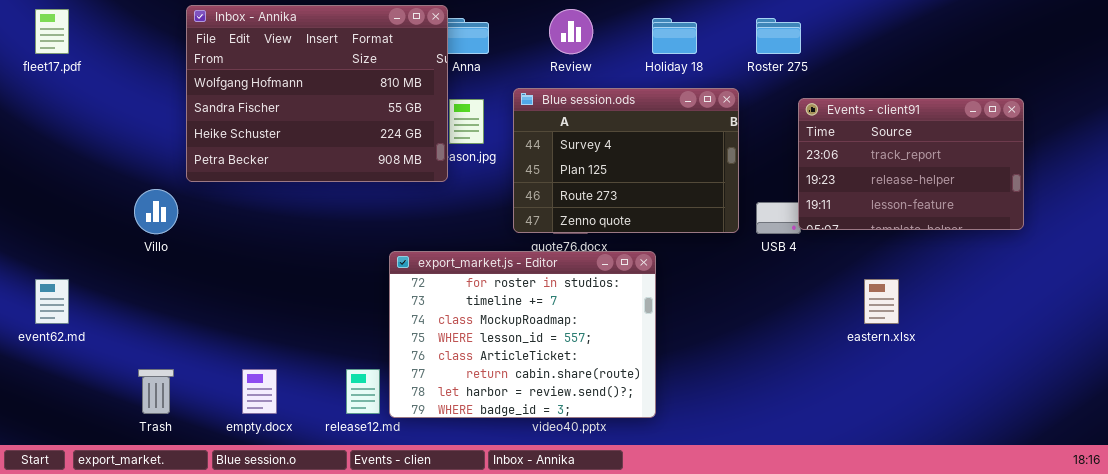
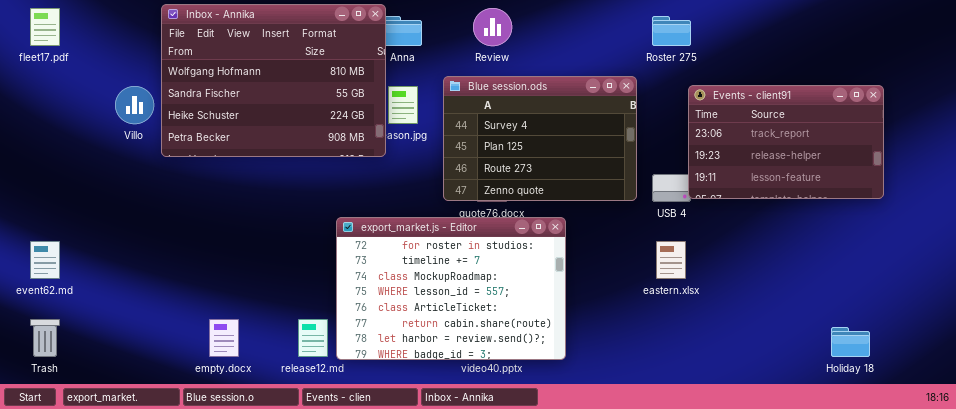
Holiday 18: [652,18,697,54] -> [831,327,870,357], moved
Villo: [134,189,178,234] -> [115,86,154,124], moved
eastern.xlsx: [864,279,899,324] -> [656,241,686,279], moved
Trash: [138,369,174,414] -> [30,319,60,357], moved

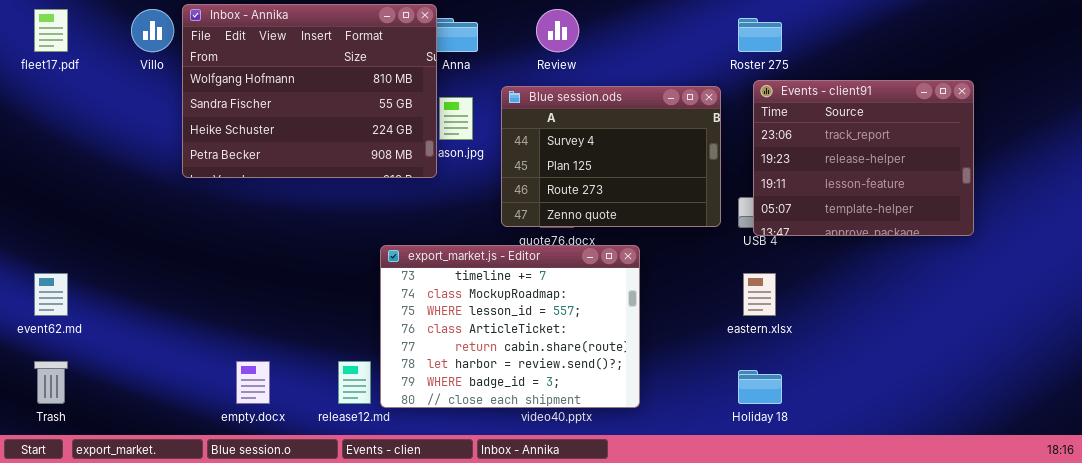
Events - client91: [688,85,884,199] -> [753,80,974,236], moved, resized
Villo: [115,86,154,124] -> [131,9,174,52], moved
export_market.js - Editor: [336,217,566,360] -> [380,245,640,408], scrolled down 1 row
Holiday 18: [831,327,870,357] -> [738,370,782,404], moved

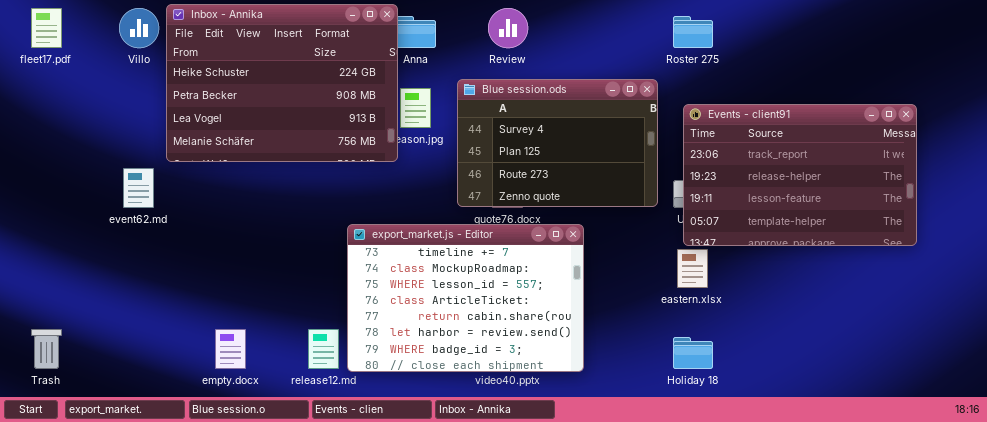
Inbox - Annika: [182,4,437,178] -> [166,4,398,162], scrolled down 2 rows
Events - client91: [753,80,974,236] -> [683,104,917,246], moved, resized
event62.md: [34,273,68,316] -> [123,168,154,208], moved

